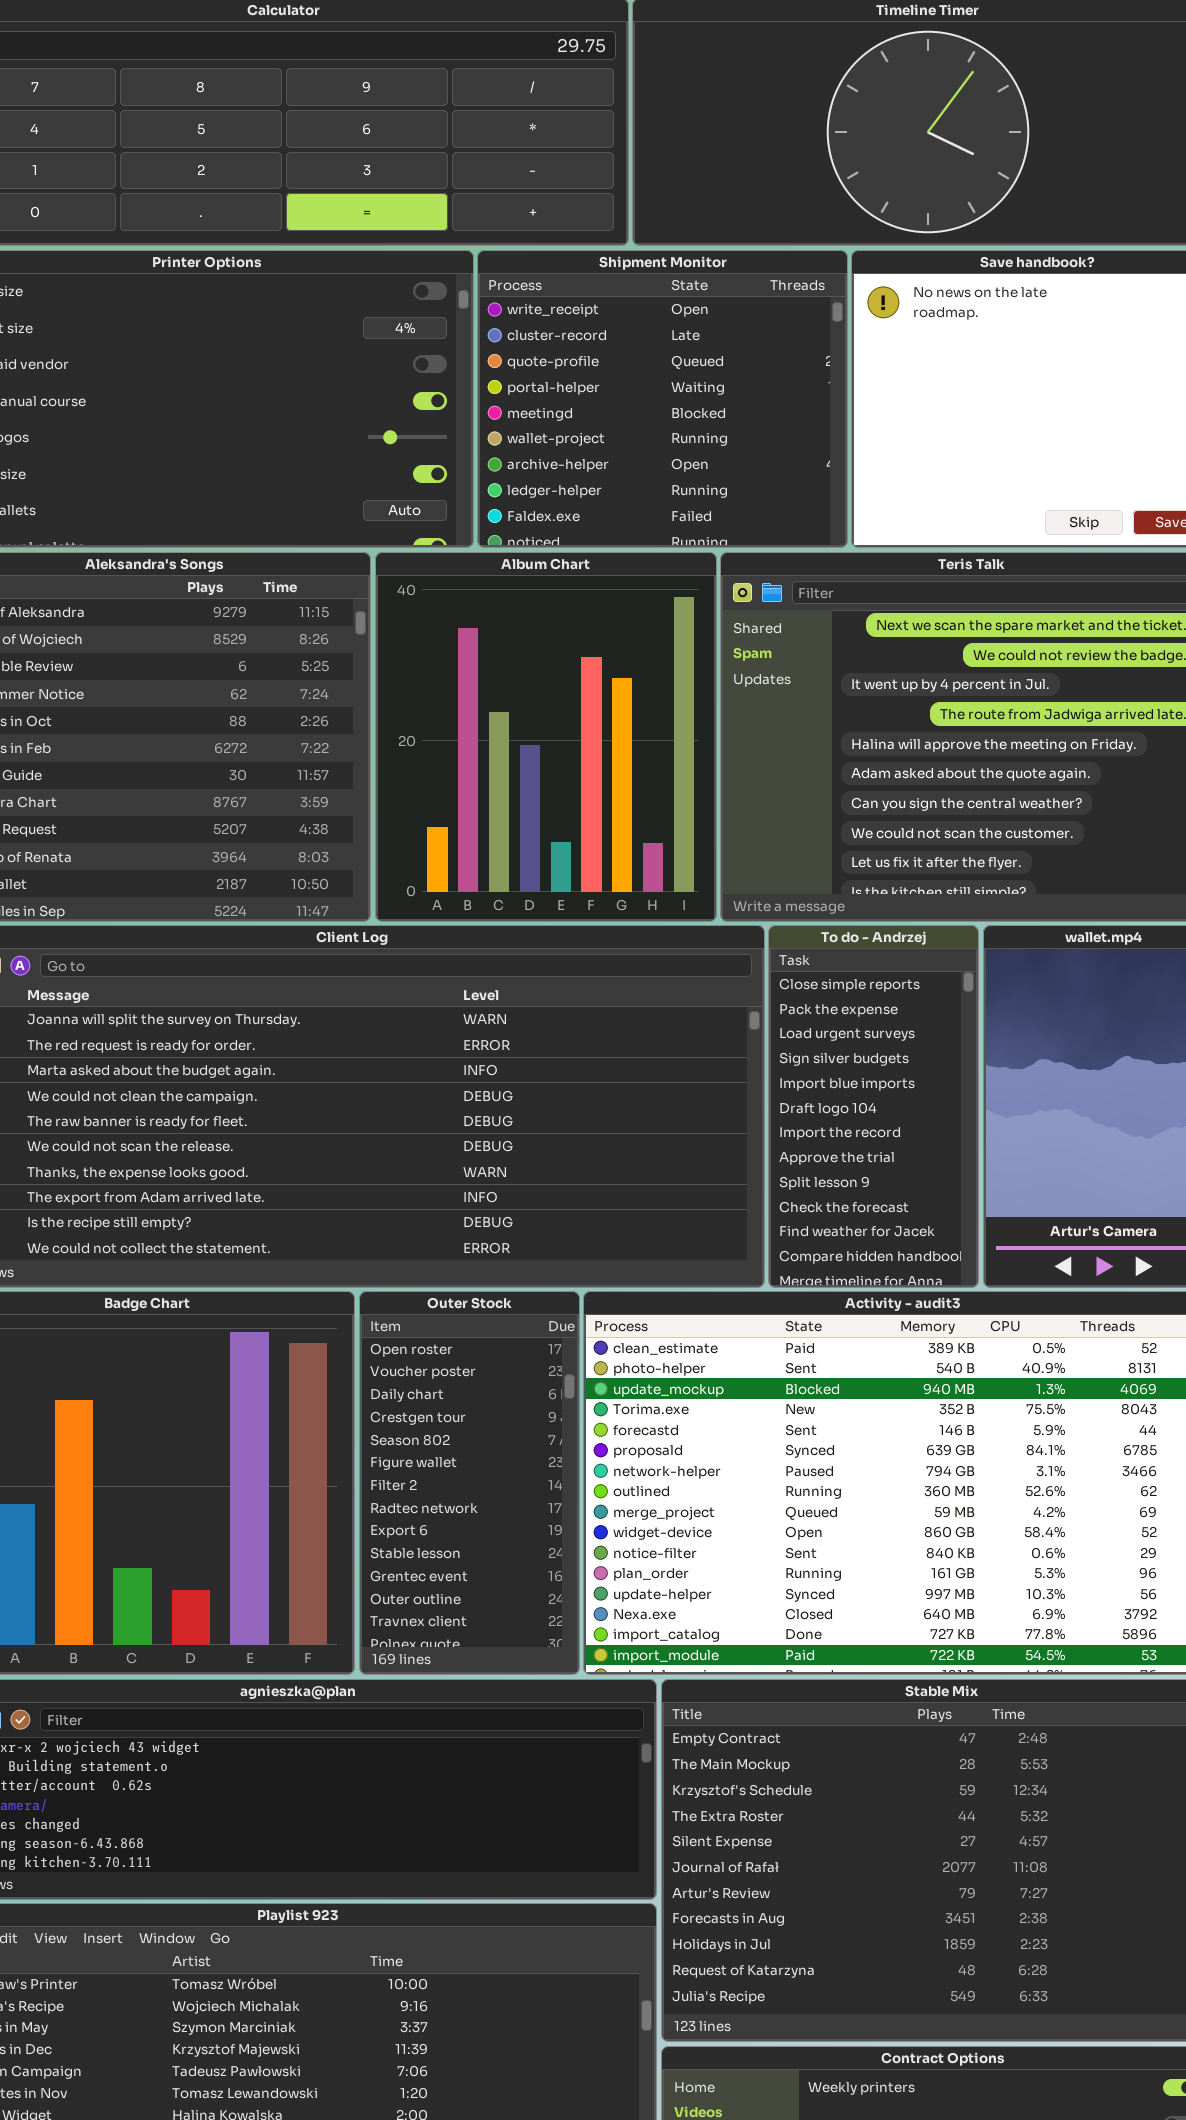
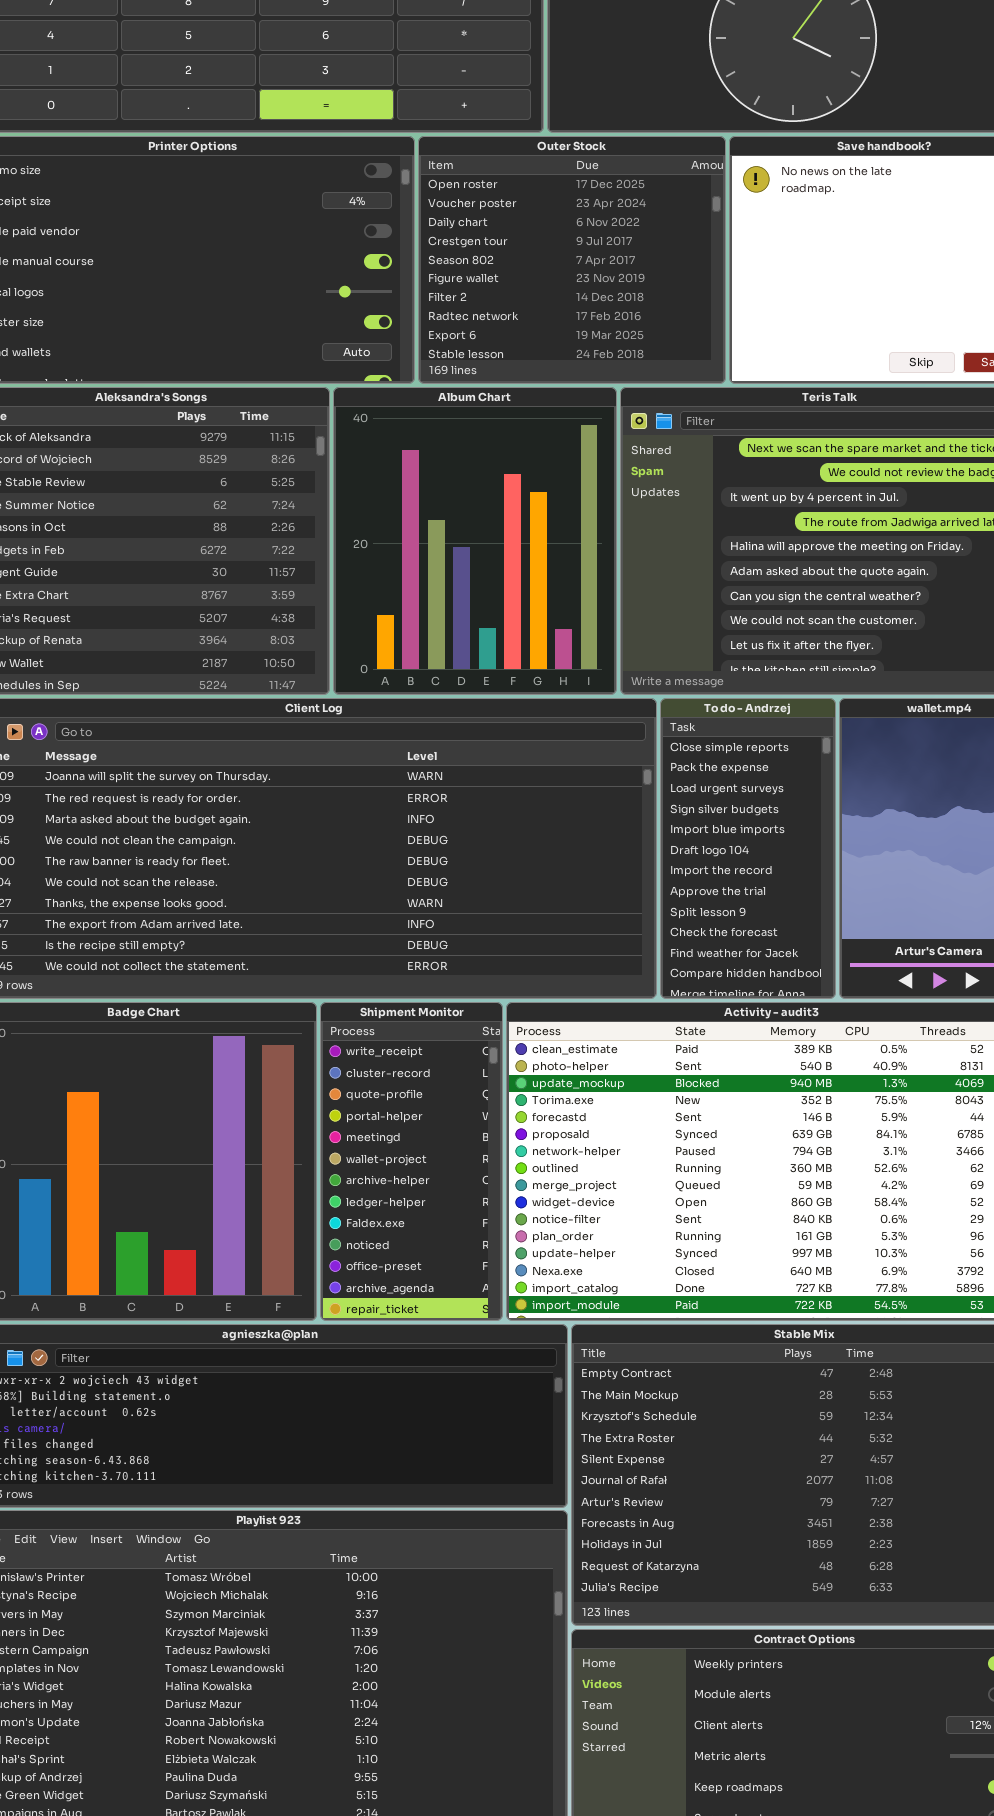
Shipment Monitor: [477,250,848,548] -> [320,1002,503,1321], moved, resized
Outer Stock: [359,1291,580,1675] -> [418,136,726,384], moved, resized

